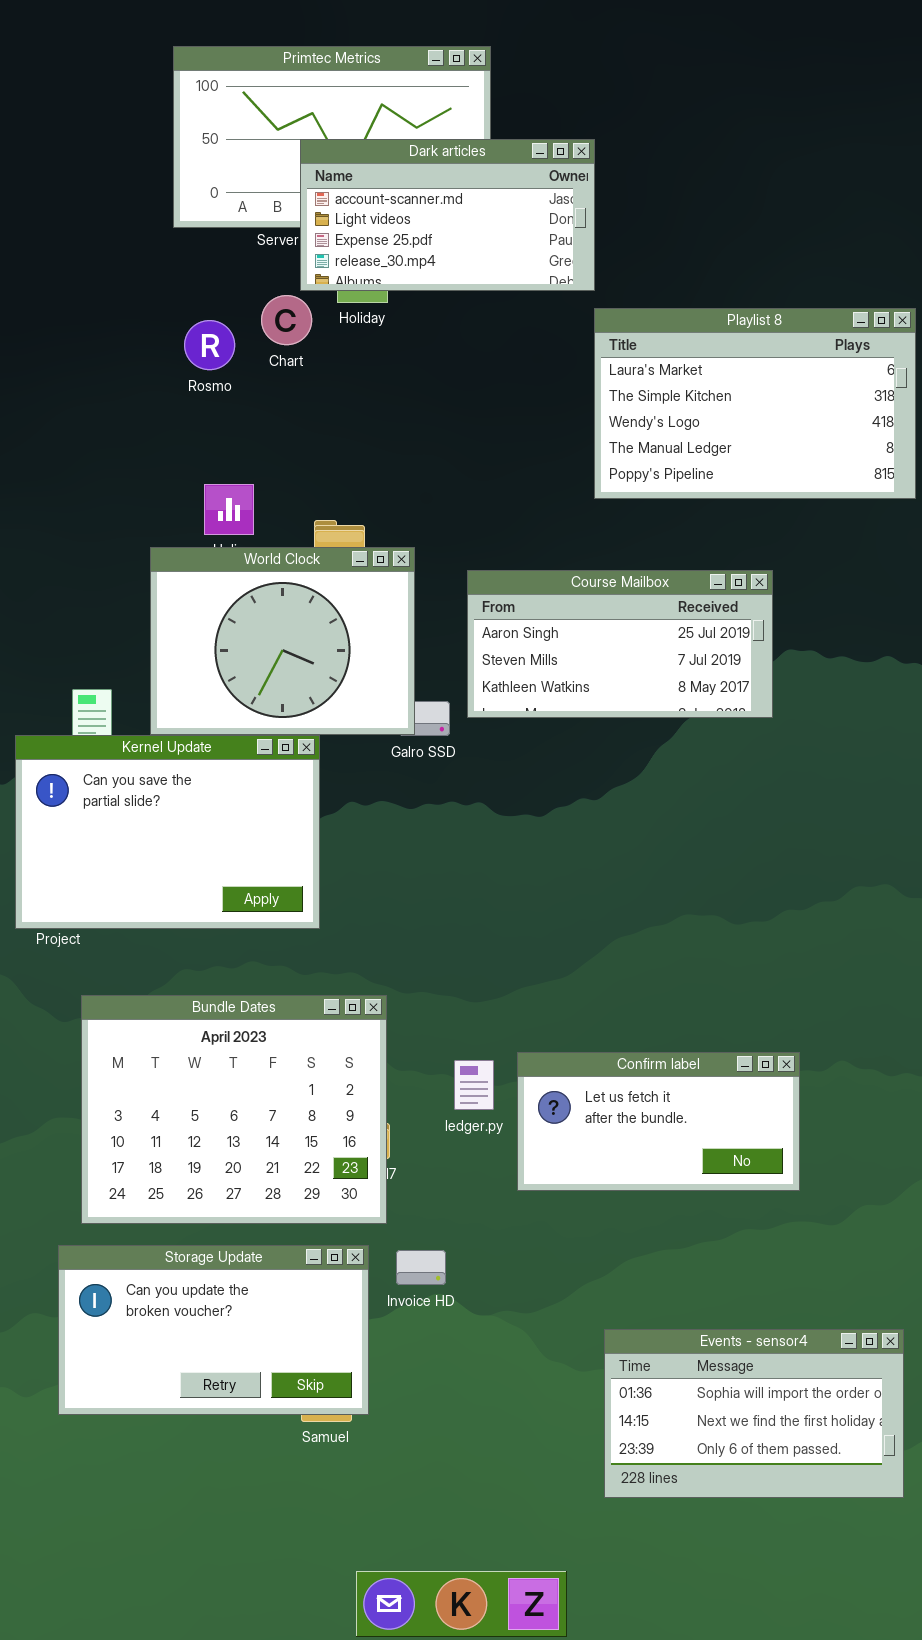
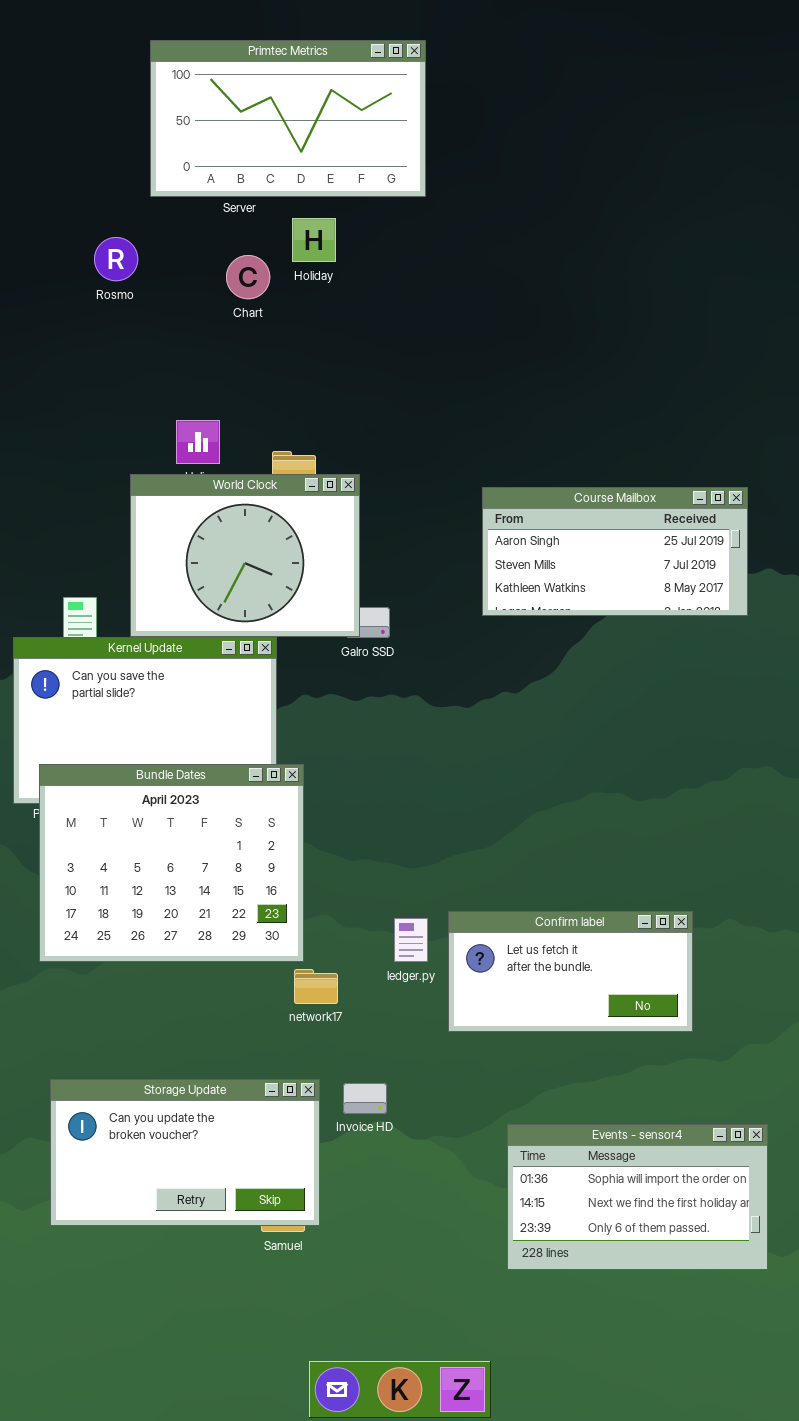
Dark articles: [300,139,595,291] -> none, closed
Playlist 8: [594,308,916,499] -> none, closed
Rosmo: [184,320,235,370] -> [94,237,138,281], moved
Course Mailbox: [467,570,773,718] -> [482,487,748,616], moved
Bundle Dates: [81,995,387,1224] -> [39,764,304,962], moved
Events - sensor4: [604,1329,904,1498] -> [507,1124,768,1270], moved

